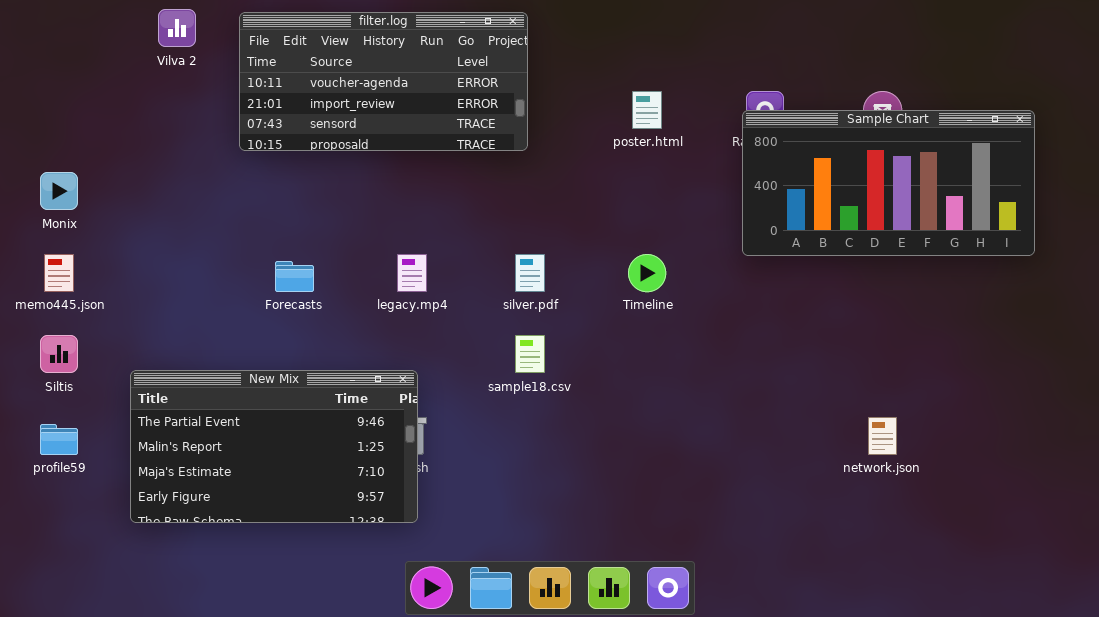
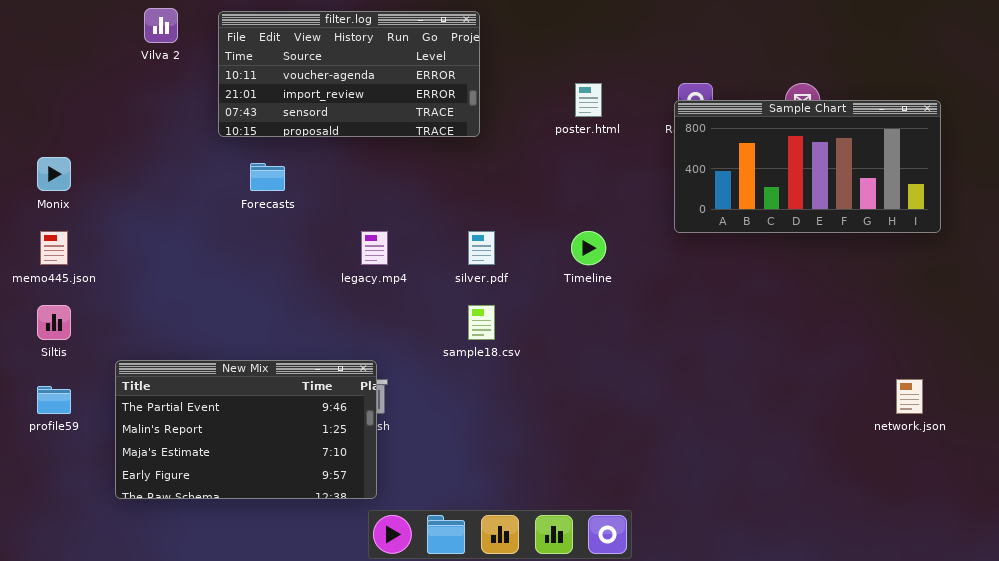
Forecasts: [275,261,314,292] -> [250,163,285,191], moved
New Mix: [130,370,418,523] -> [115,360,377,499], moved
network.json: [868,417,897,455] -> [896,379,923,414], moved

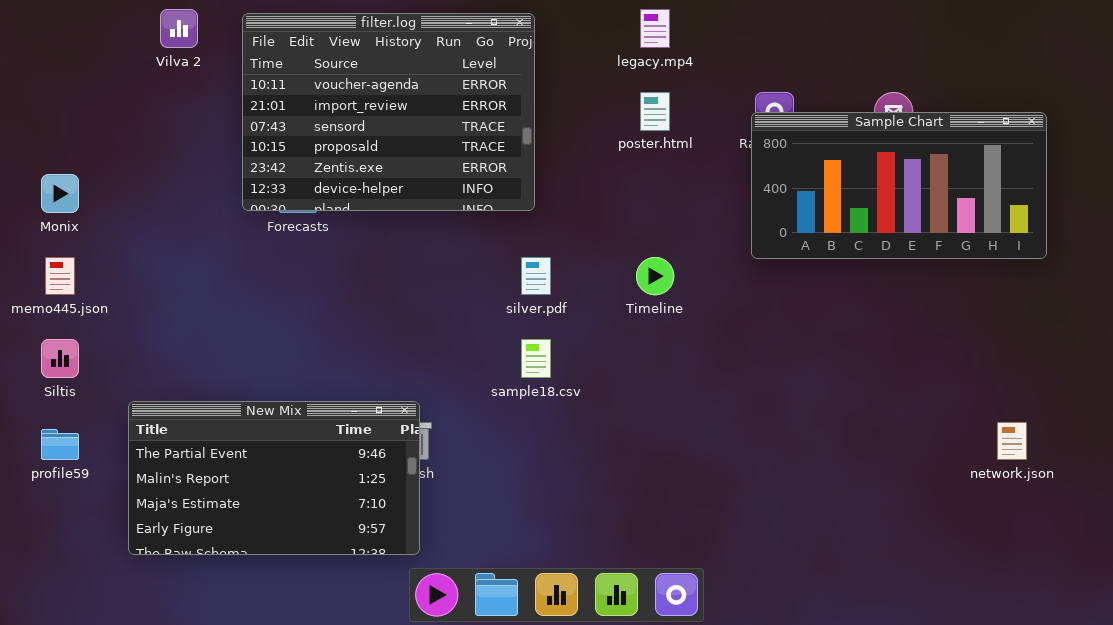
filter.log: [218,11,480,137] -> [242,13,535,211], resized
legacy.mp4: [361,231,388,265] -> [640,9,670,48], moved

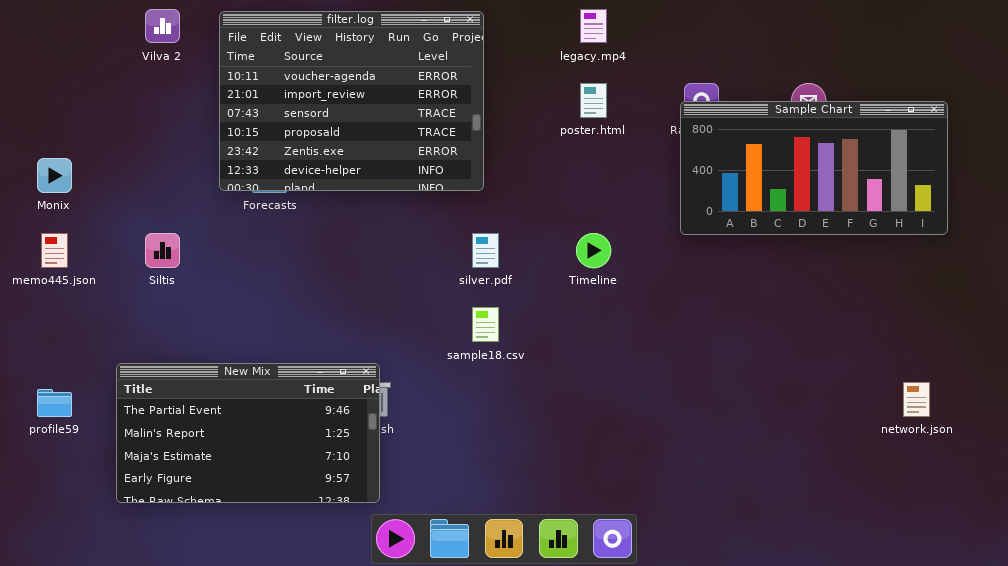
Siltis: [41,339,79,378] -> [145,233,180,268], moved

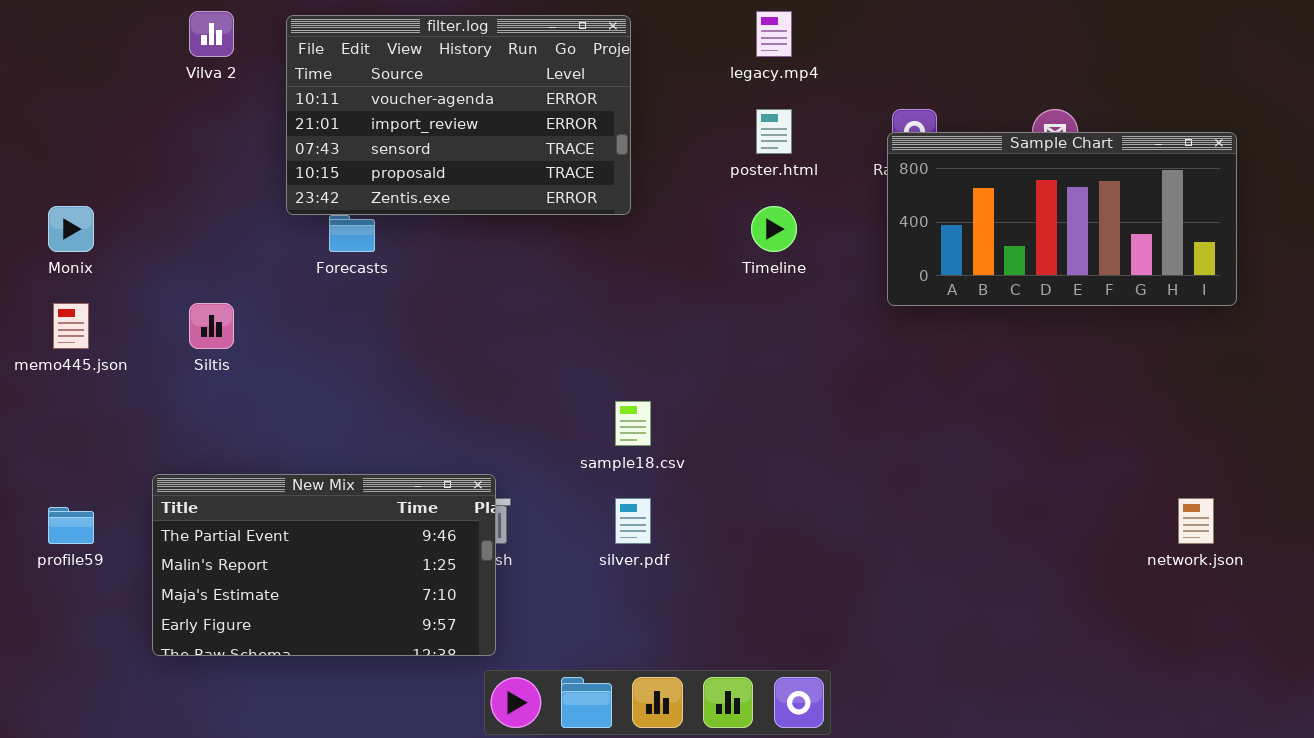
filter.log: [219,11,484,191] -> [286,15,631,215], resized
silver.pdf: [472,233,499,268] -> [615,498,651,544], moved
Timeline: [576,233,611,268] -> [751,206,797,252], moved

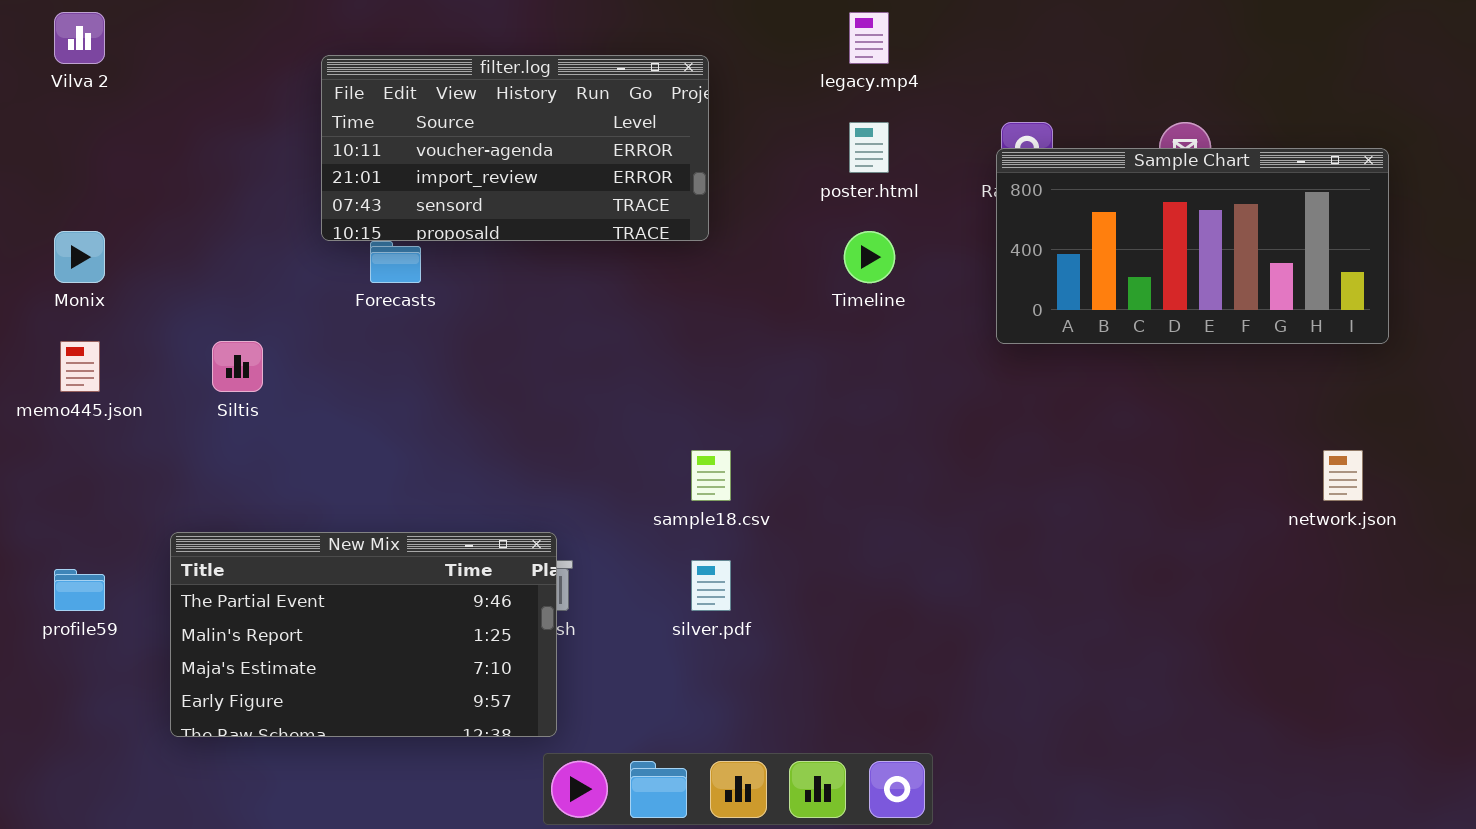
Vilva 2: [189,11,234,57] -> [54,12,105,64], moved
filter.log: [286,15,631,215] -> [321,55,709,241], resized
network.json: [1178,498,1214,544] -> [1323,450,1363,501], moved

